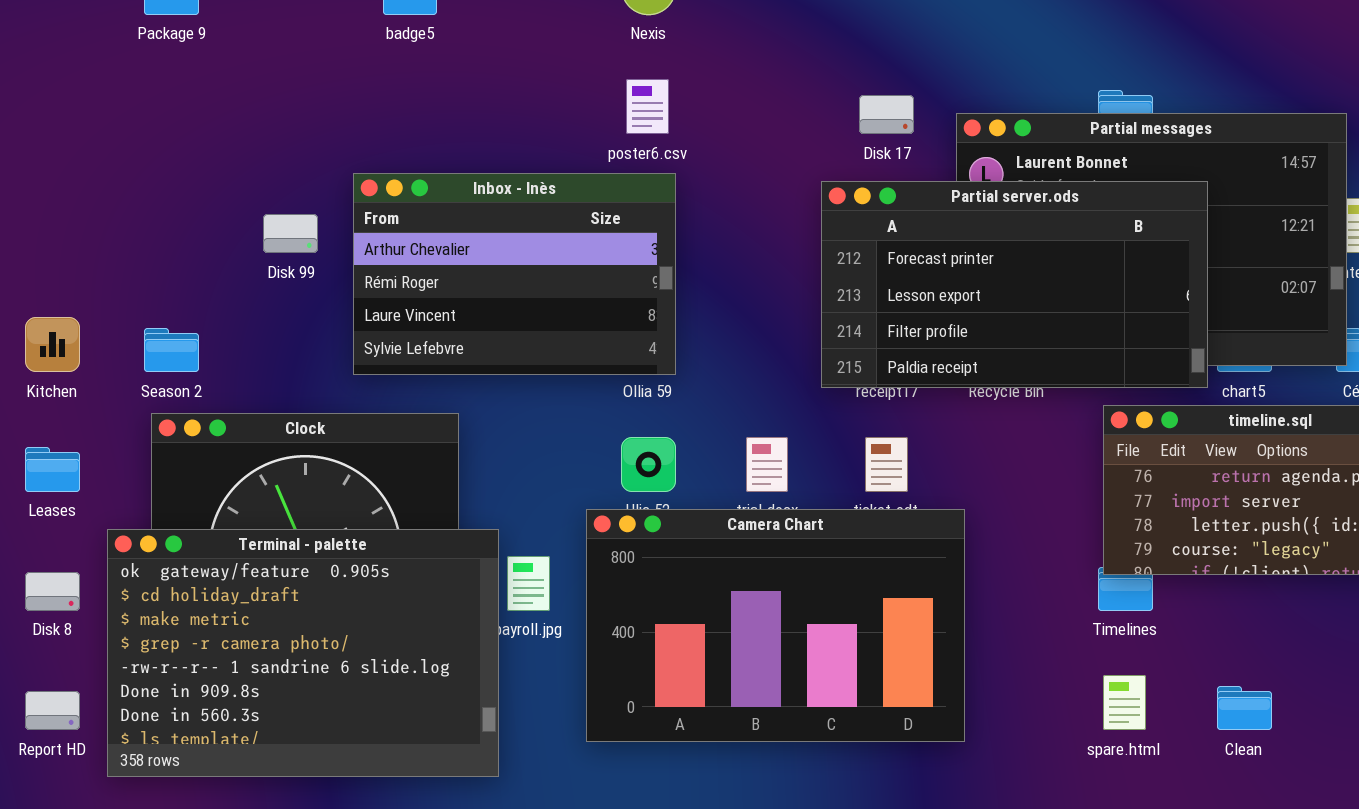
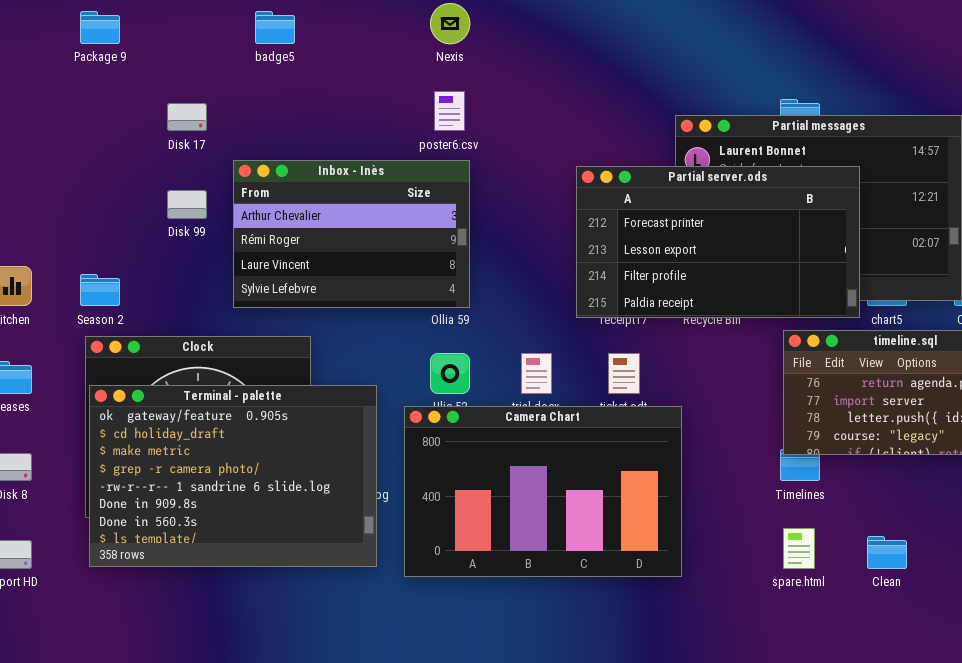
Disk 17: [859,95,914,134] -> [167,103,207,131], moved
Terminal - palette: [107,529,499,777] -> [89,385,377,567], moved

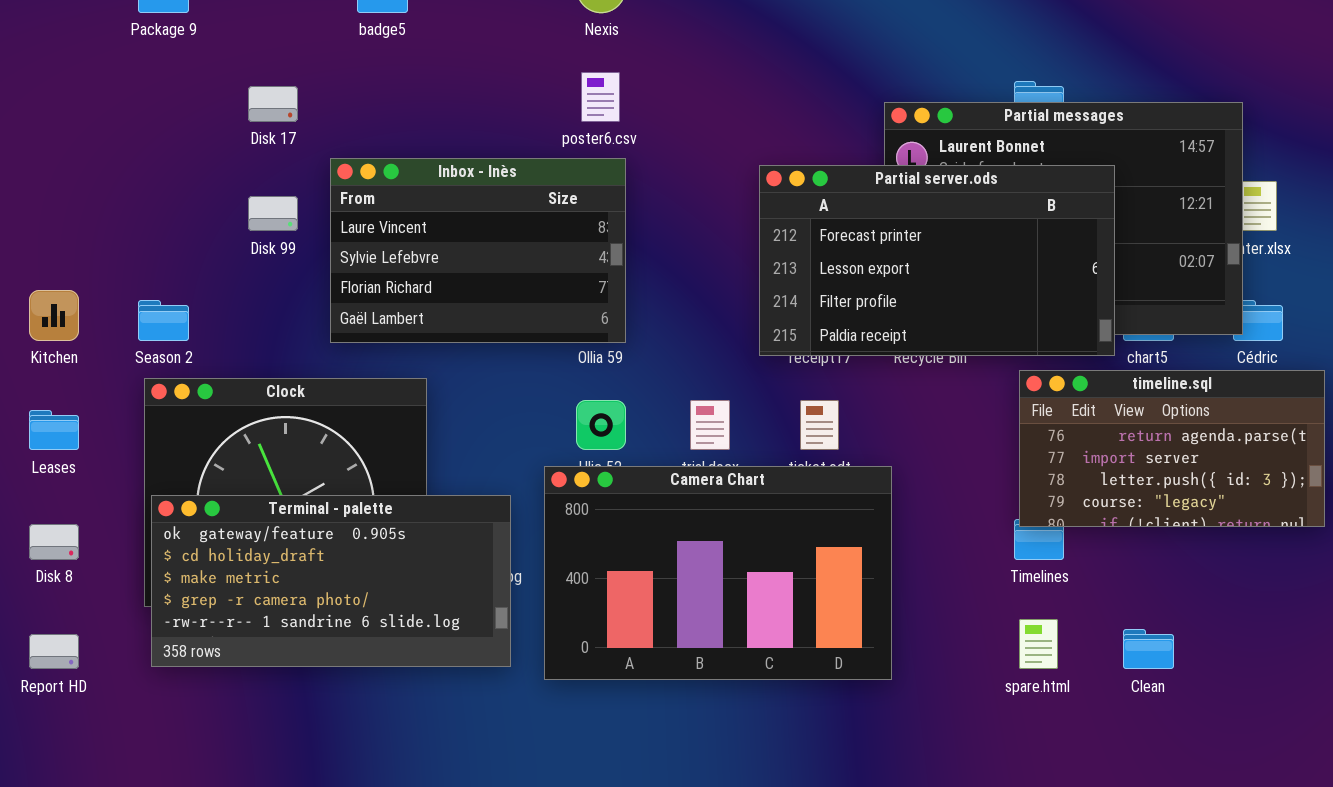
Inbox - Inès: [233,160,470,308] -> [330,158,626,343], scrolled down 2 rows
Terminal - palette: [89,385,377,567] -> [151,495,511,667], resized

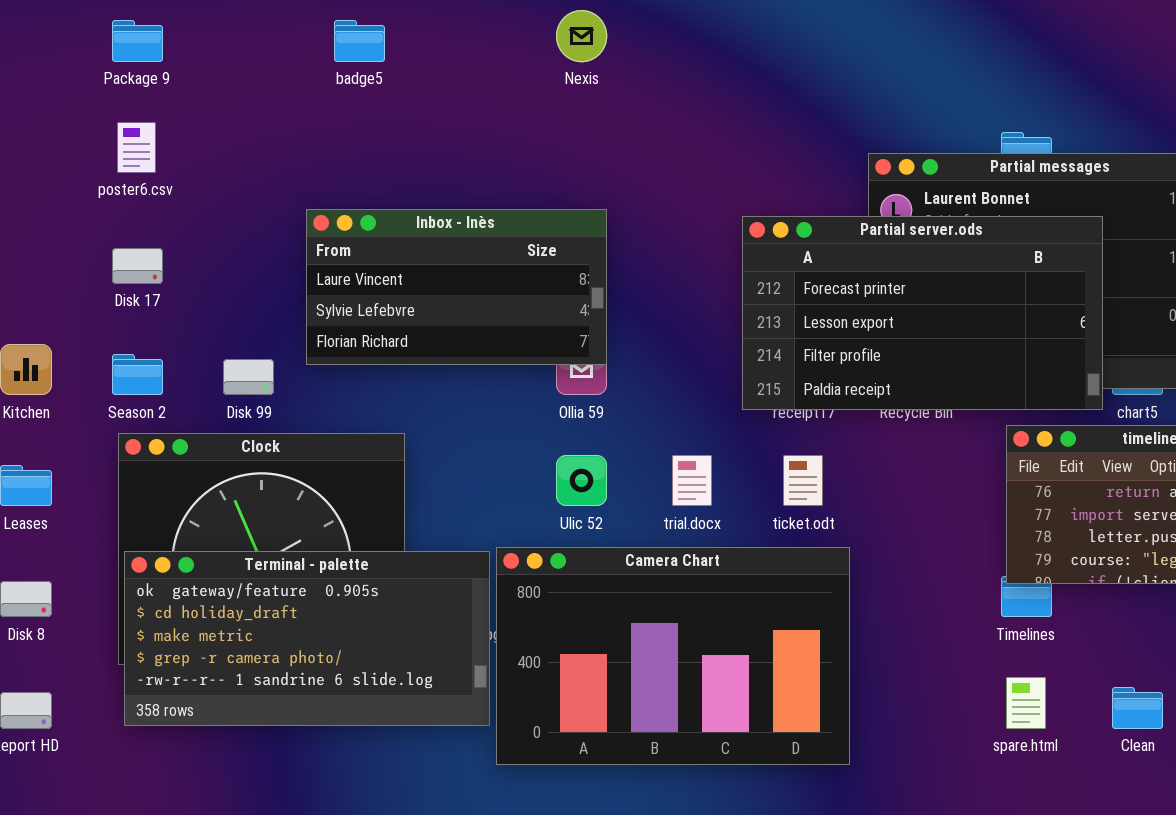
poster6.csv: [581,72,620,122] -> [117,122,156,173], moved
Disk 17: [248,86,298,122] -> [112,248,163,284], moved
Inbox - Inès: [330,158,626,343] -> [306,209,607,365], resized
Disk 99: [248,196,298,231] -> [223,359,274,395], moved
Camera Chart: [544,466,892,680] -> [496,547,850,765], moved

